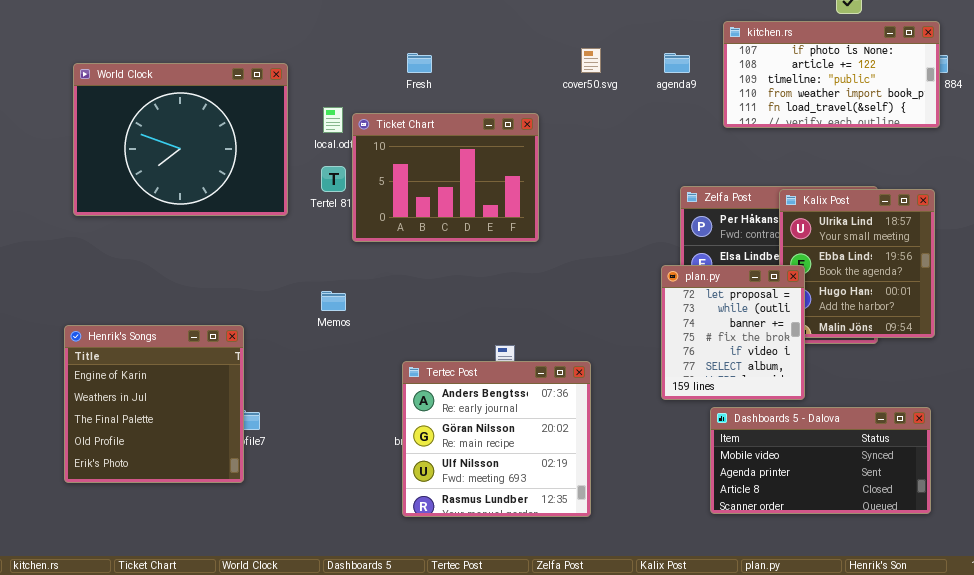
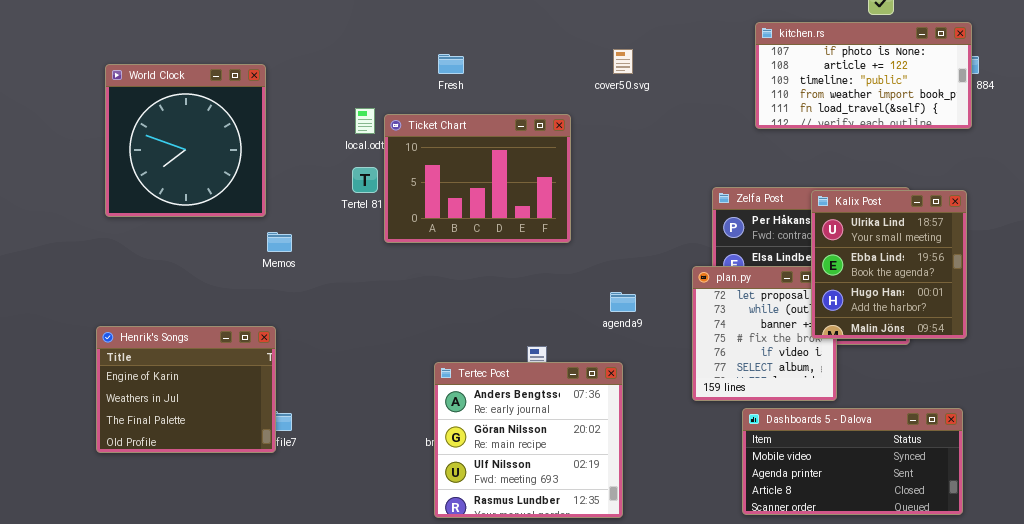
agenda9: [664,53,690,73] -> [610,292,636,312], moved
World Clock: [73,63,288,216] -> [105,64,266,217], resized
Kalix Post: [779,189,935,338] -> [811,190,967,339], raised
Memos: [321,291,346,311] -> [267,232,292,252], moved
Henrik's Songs: [64,325,244,483] -> [96,326,276,453], resized

